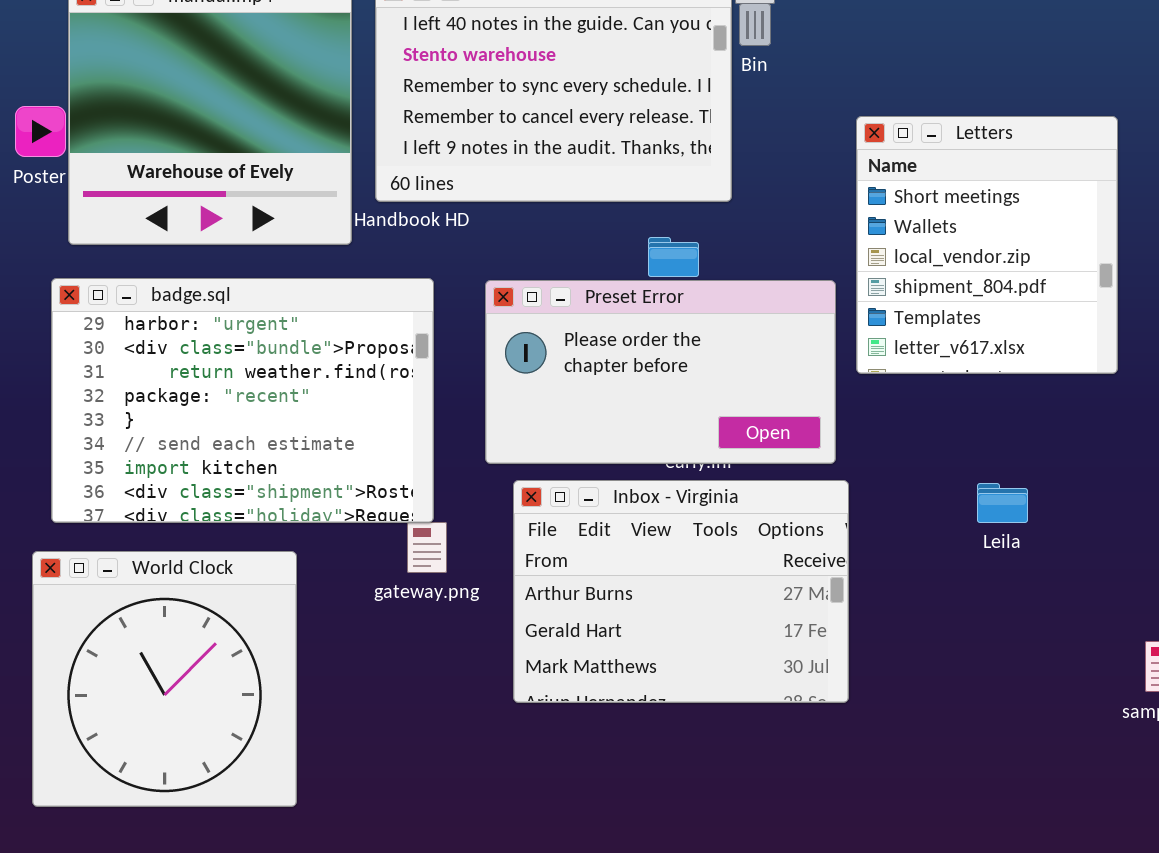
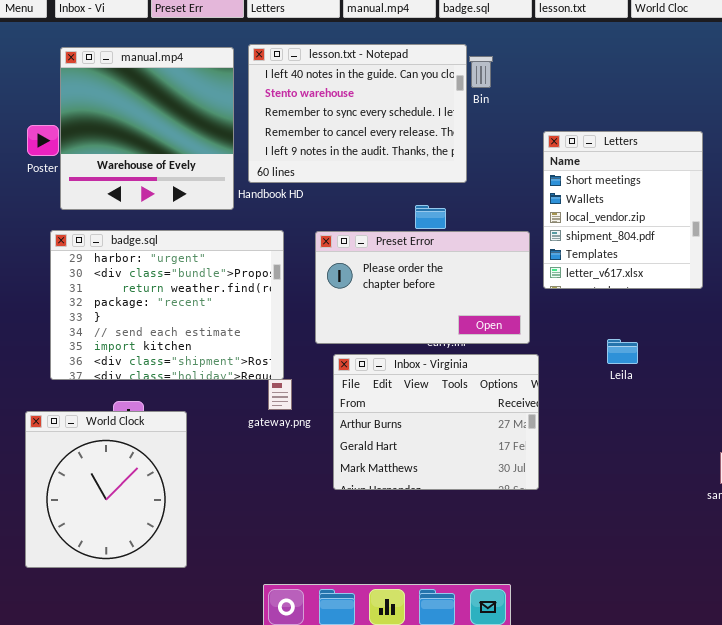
Leila: [977,483,1028,523] -> [607,339,638,364], moved
World Clock: [32,551,297,807] -> [25,411,187,568], moved

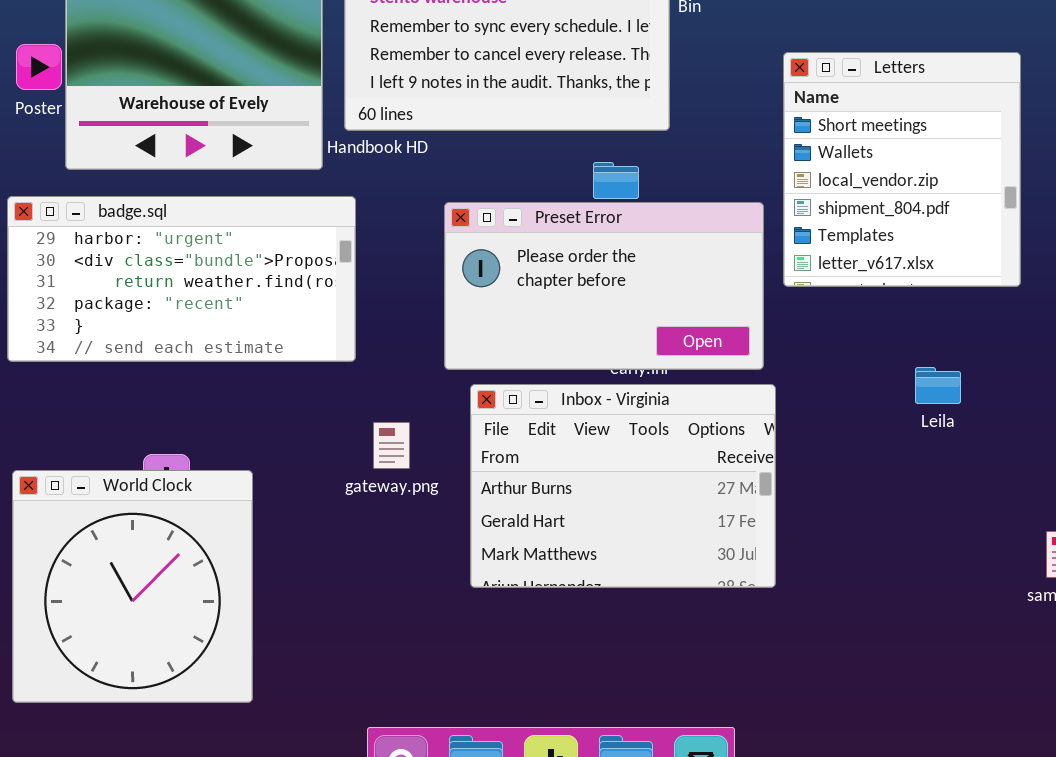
badge.sql: [50,230,284,380] -> [7,196,356,362], moved, resized
Leila: [607,339,638,364] -> [915,367,961,404], moved

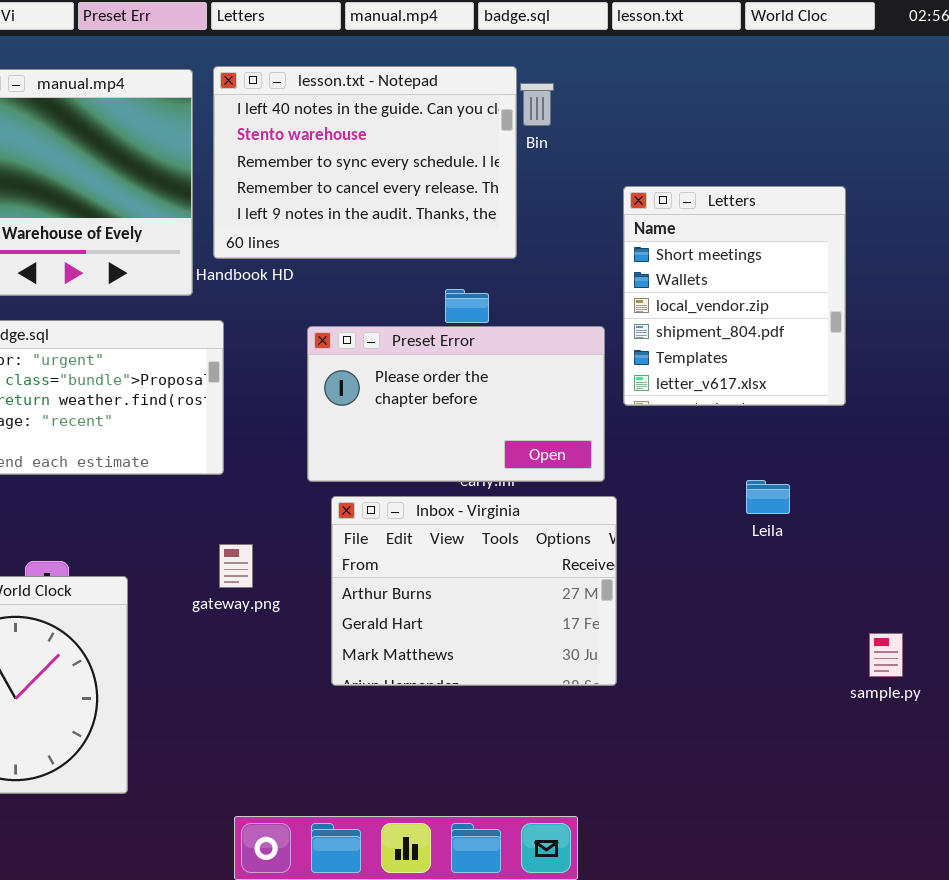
gateway.png: [373,422,410,469] -> [219,544,253,588], moved

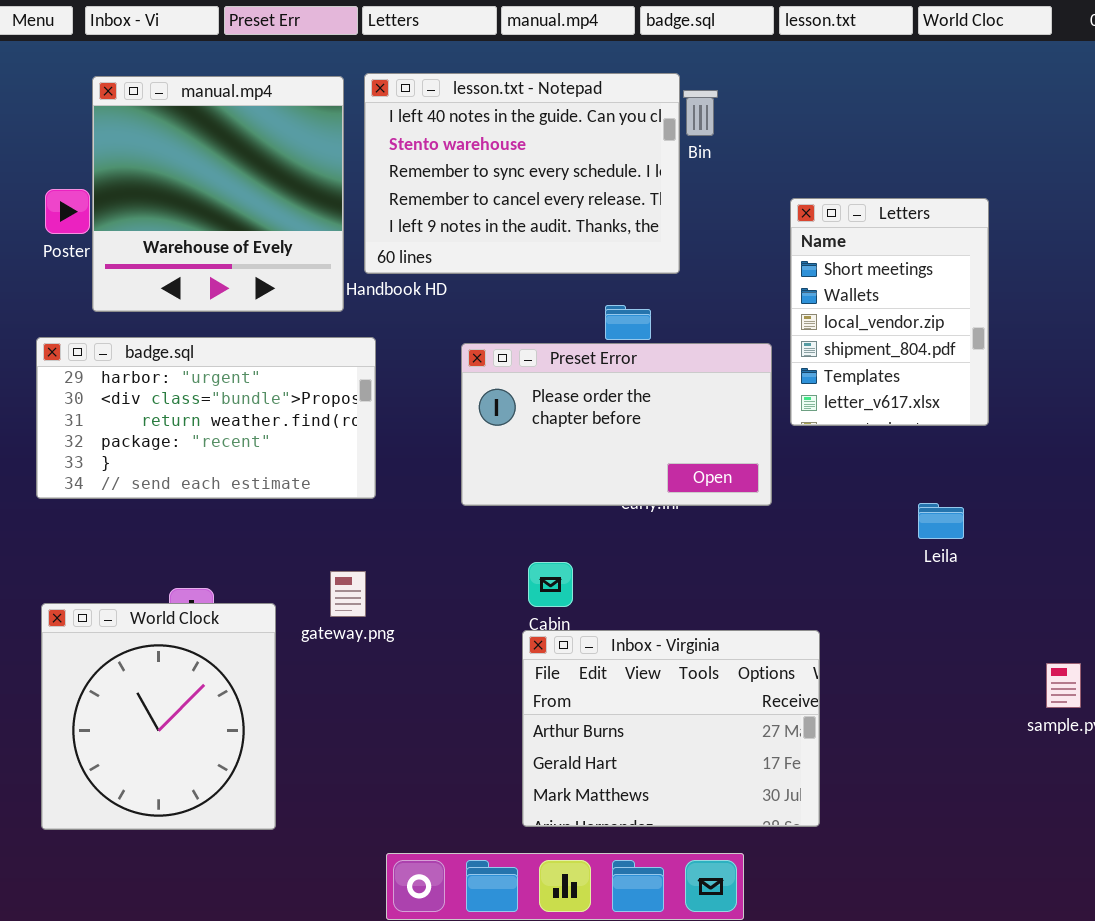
Letters: [623,186,846,406] -> [790,198,989,426], resized
Inbox - Virginia: [331,496,617,686] -> [522,630,820,827], moved
gateway.png: [219,544,253,588] -> [330,571,366,617], moved

